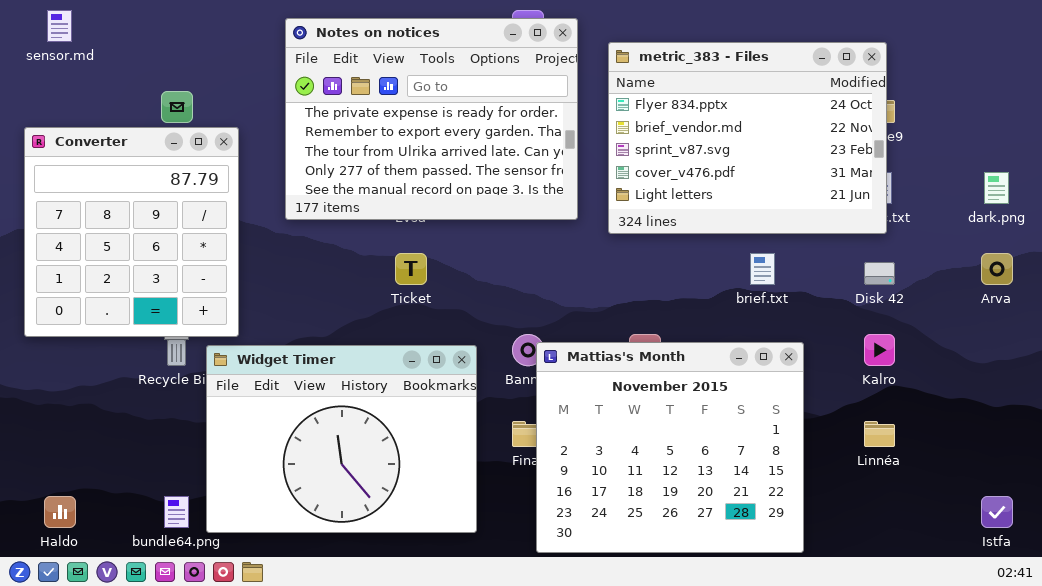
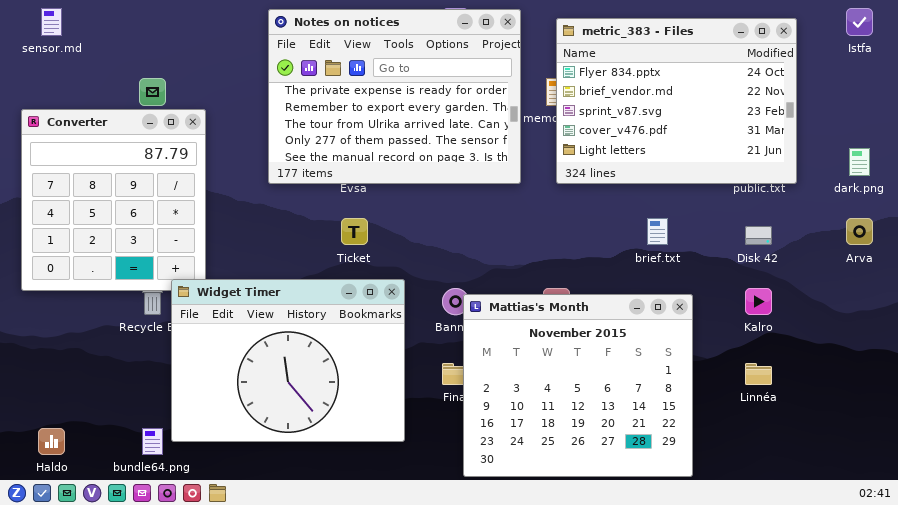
Notes on notices: [285,18,578,220] -> [268,9,521,184], moved
metric_383 - Files: [608,42,887,234] -> [556,18,797,184], moved
Widget Timer: [206,345,477,533] -> [171,279,405,442], moved
Istfa: [981,496,1013,528] -> [846,8,873,36], moved

